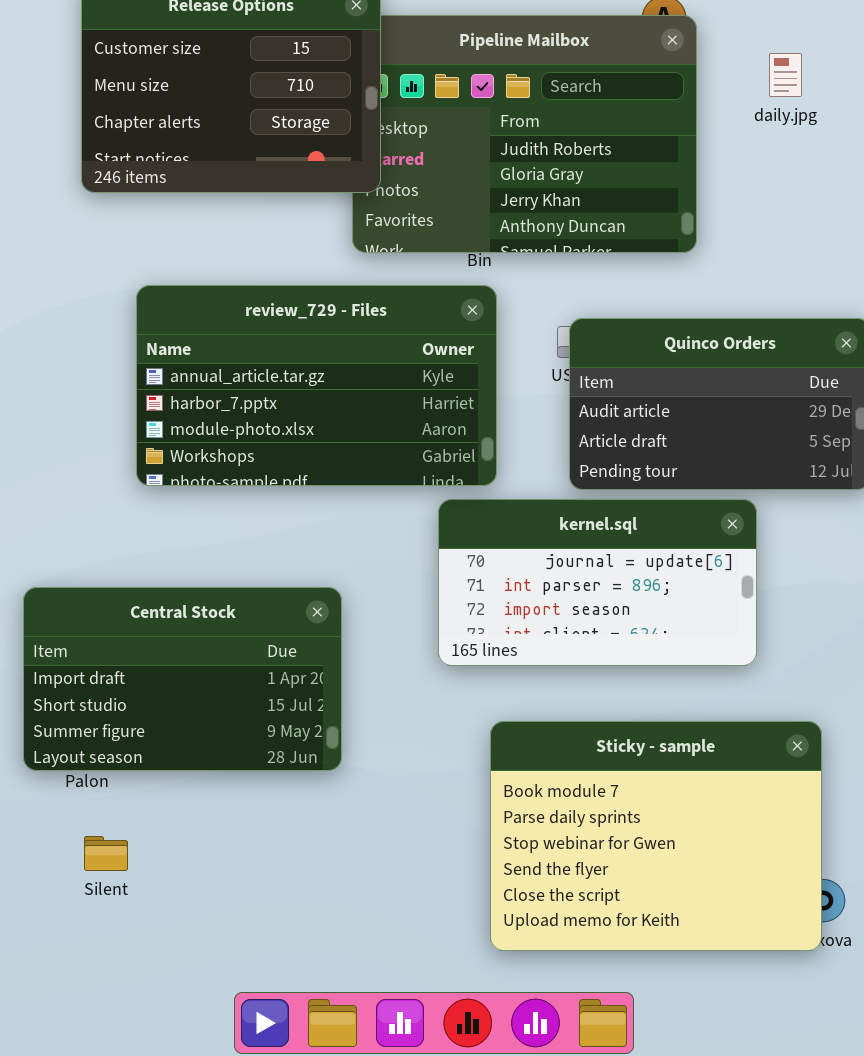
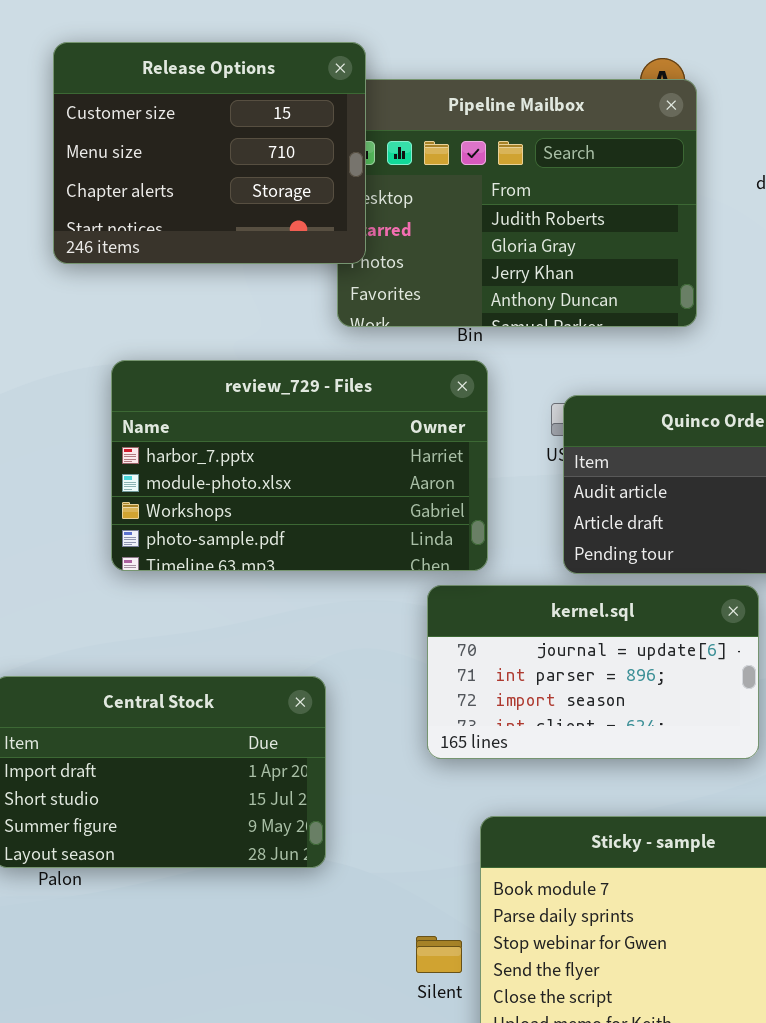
review_729 - Files: [136,285,497,486] -> [111,360,488,571], scrolled down 1 row
Silent: [84,836,128,871] -> [416,936,462,973], moved

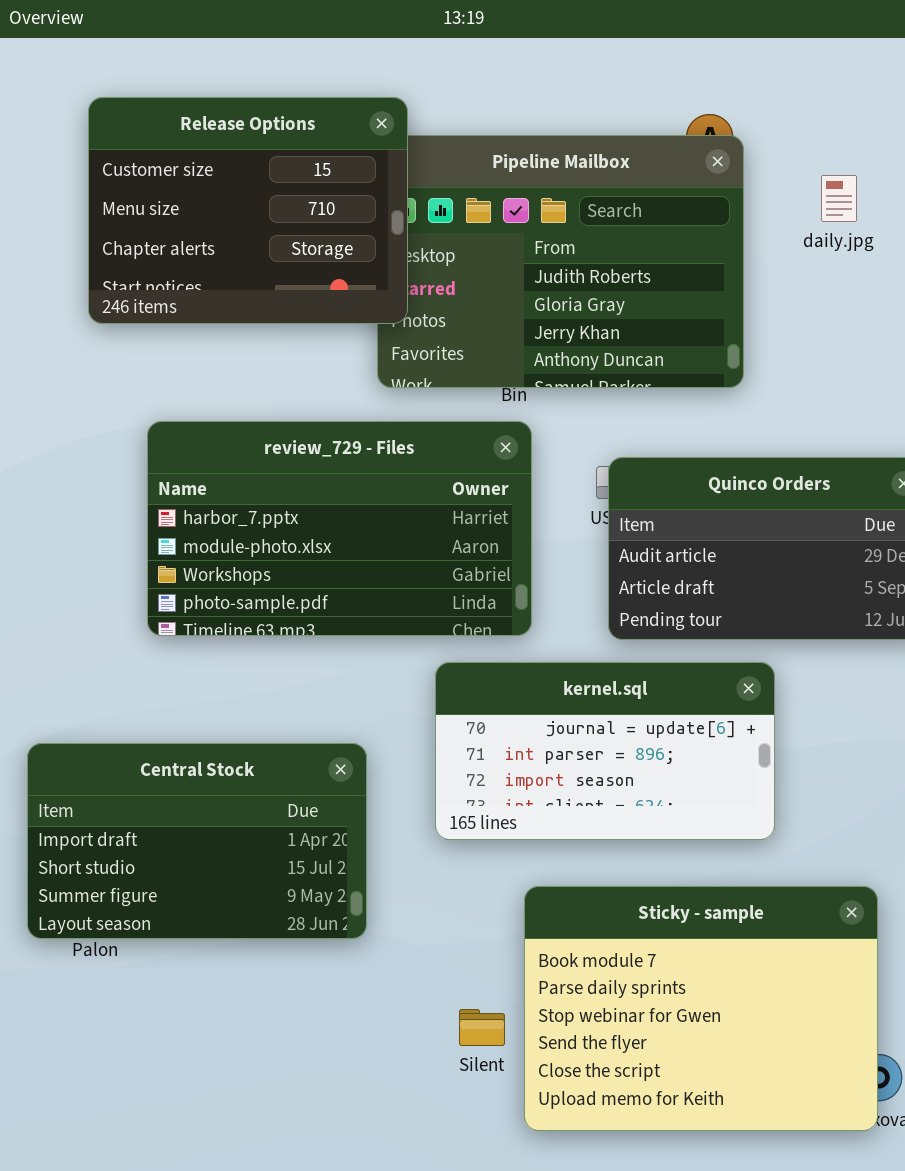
kernel.sql: [427,585,759,759] -> [435,662,775,840], moved

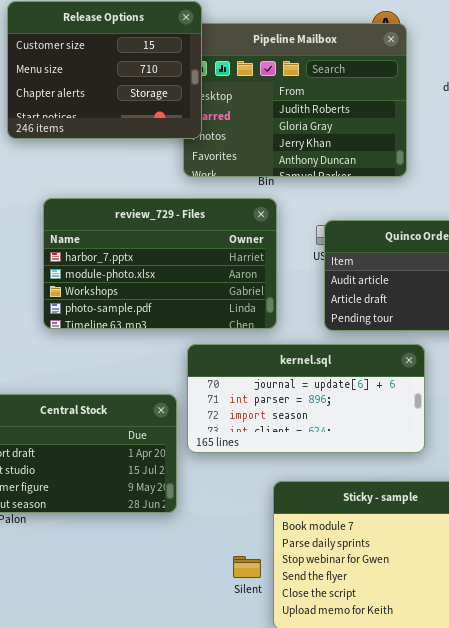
kernel.sql: [435,662,775,840] -> [187,344,425,453], resized

